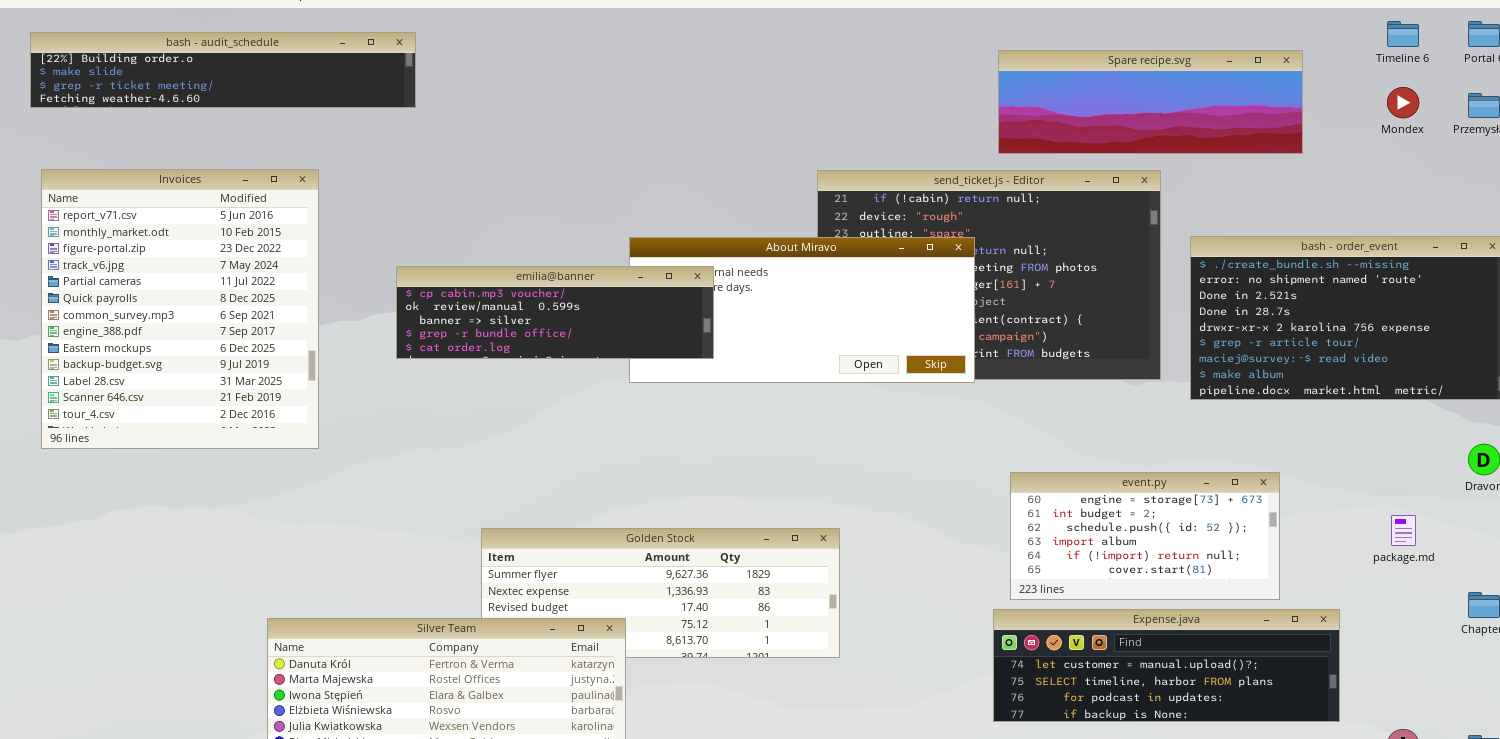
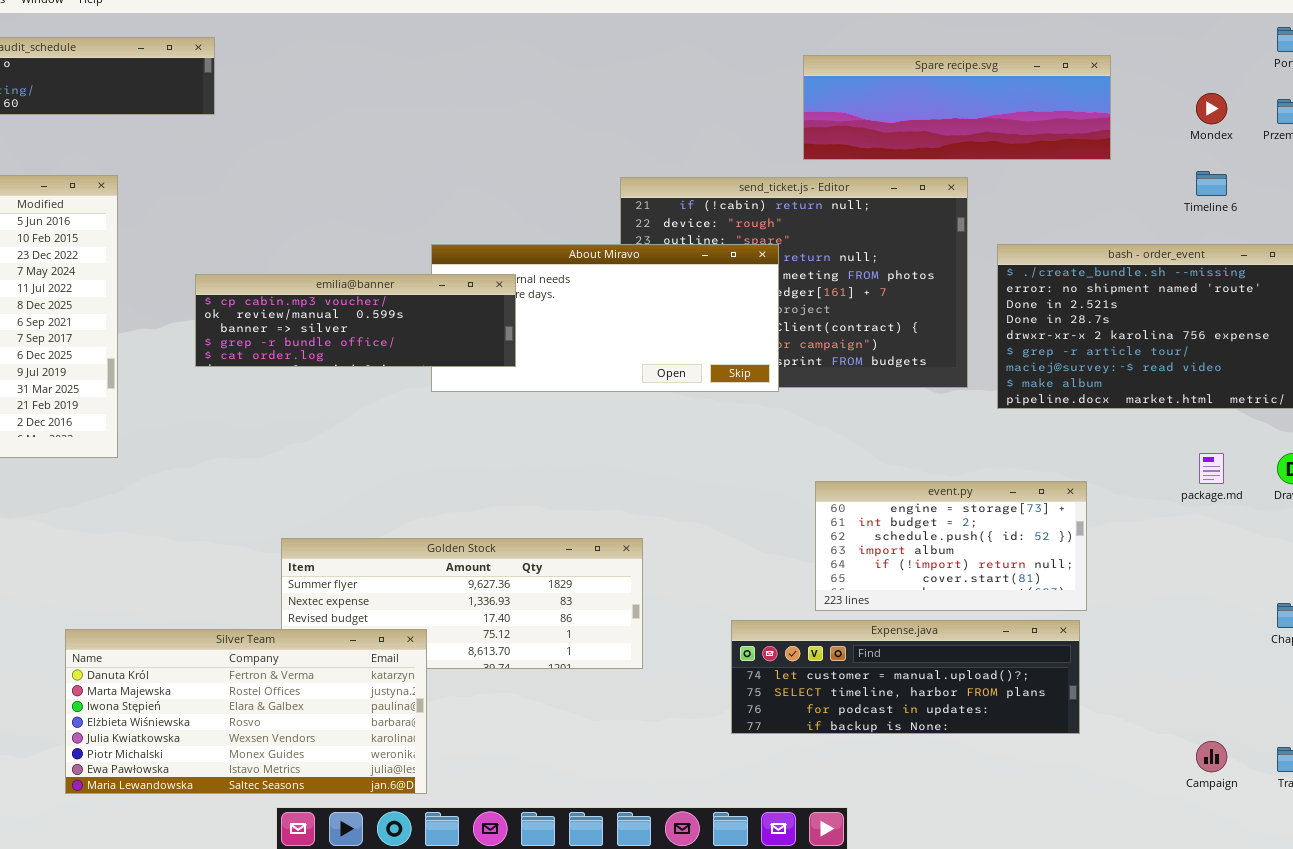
Timeline 6: [1387,21,1419,47] -> [1196,171,1227,196], moved
package.md: [1391,515,1416,546] -> [1199,453,1224,484], moved
Expense.java: [993,609,1340,722] -> [731,620,1080,734], moved

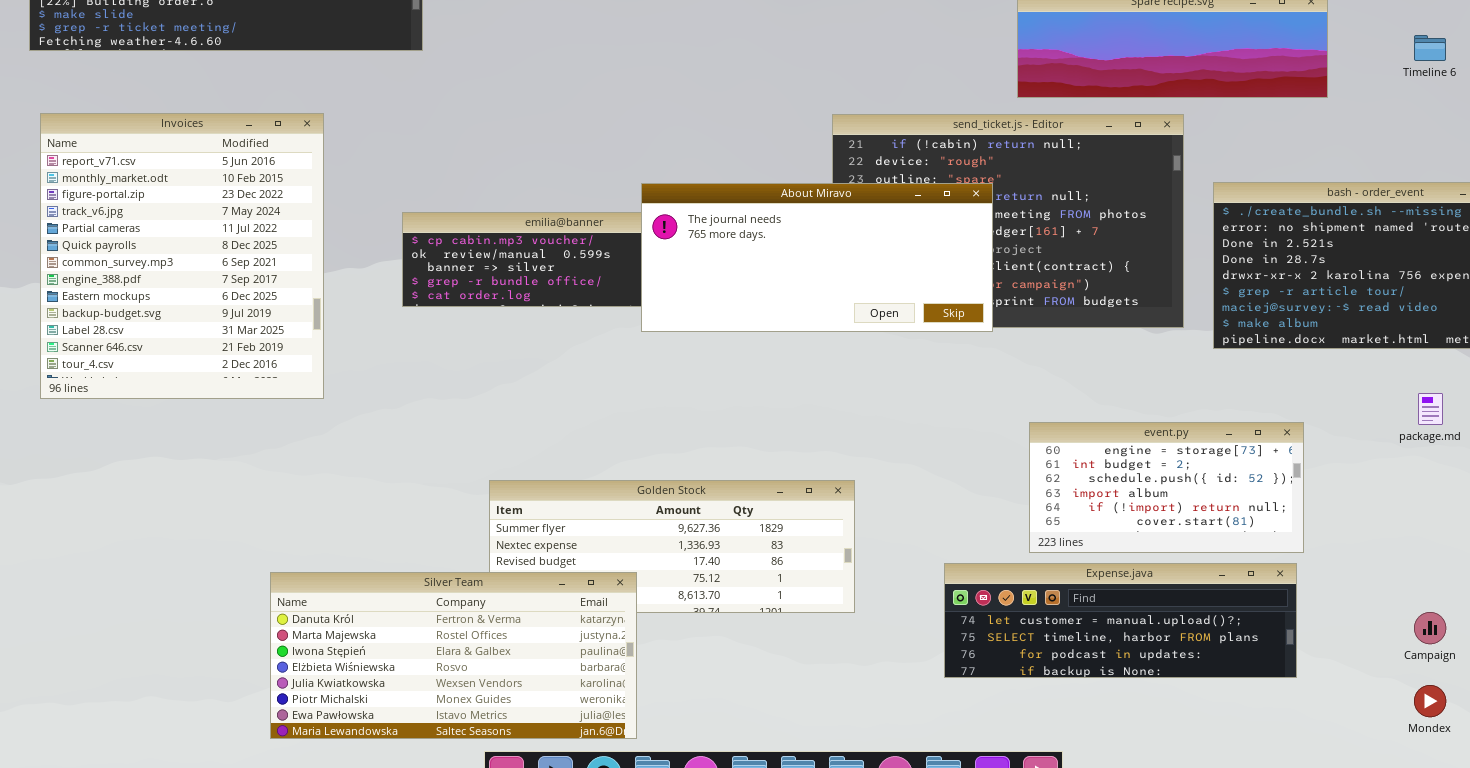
Mondex: [1196,93,1227,124] -> [1414,685,1446,717], moved
Timeline 6: [1196,171,1227,196] -> [1414,35,1446,61], moved
About Miravo: [431,244,779,392] -> [641,183,993,332], raised
Campaign: [1196,741,1227,772] -> [1414,612,1446,644], moved

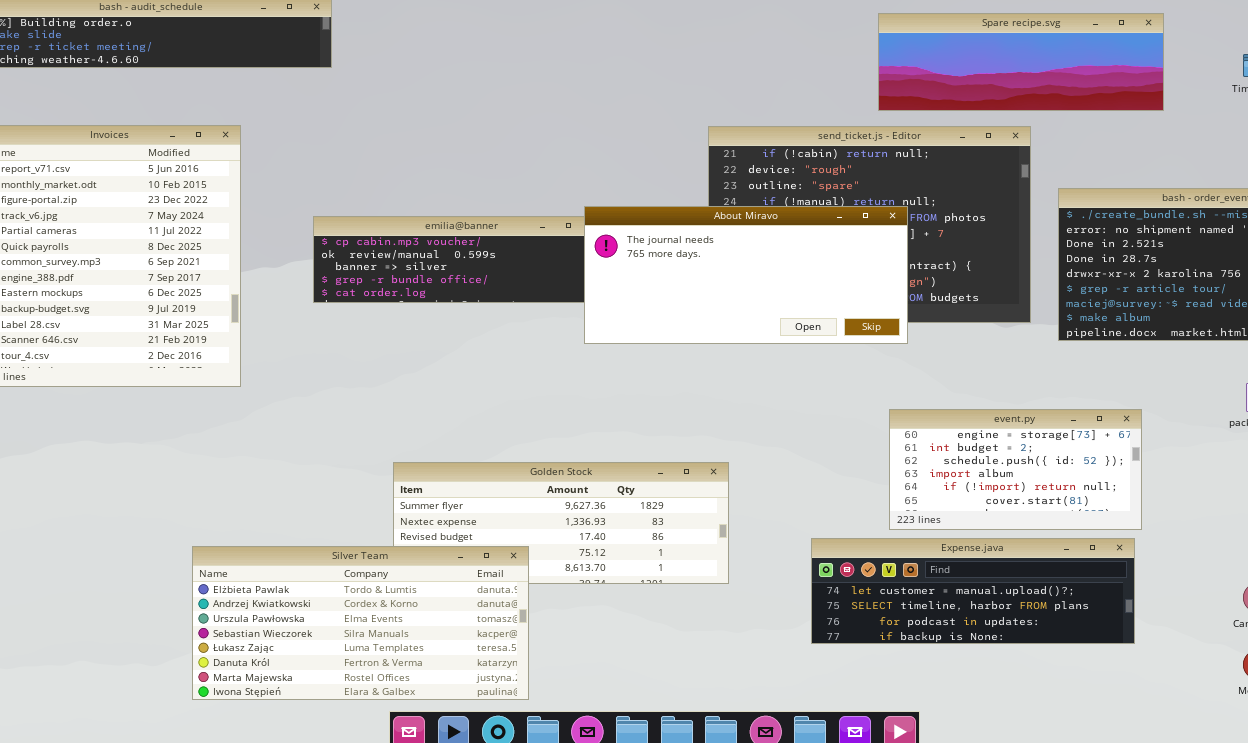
About Miravo: [641,183,993,332] -> [584,206,908,344], moved
Silver Team: [270,572,637,739] -> [192,546,529,700], scrolled up 5 rows

